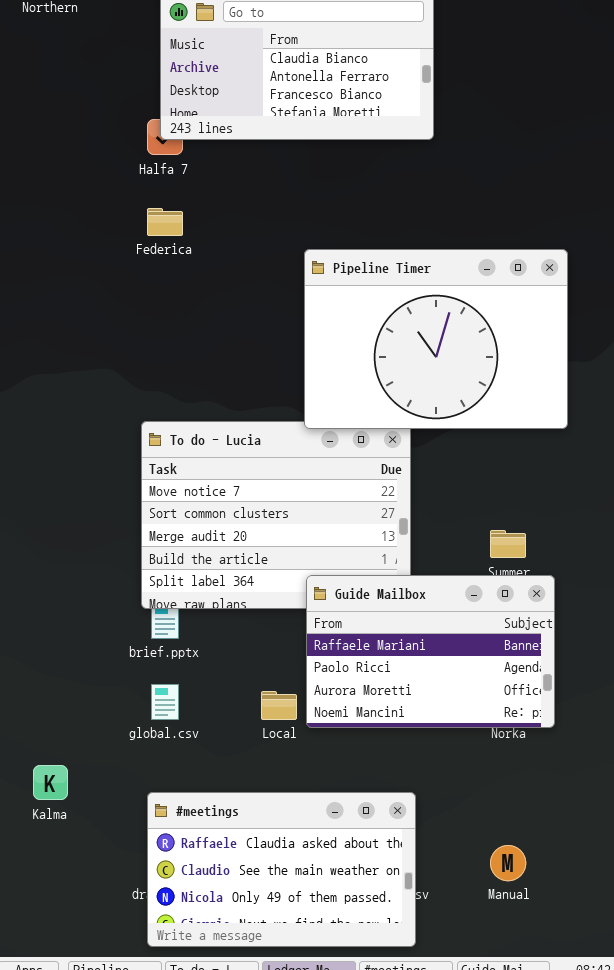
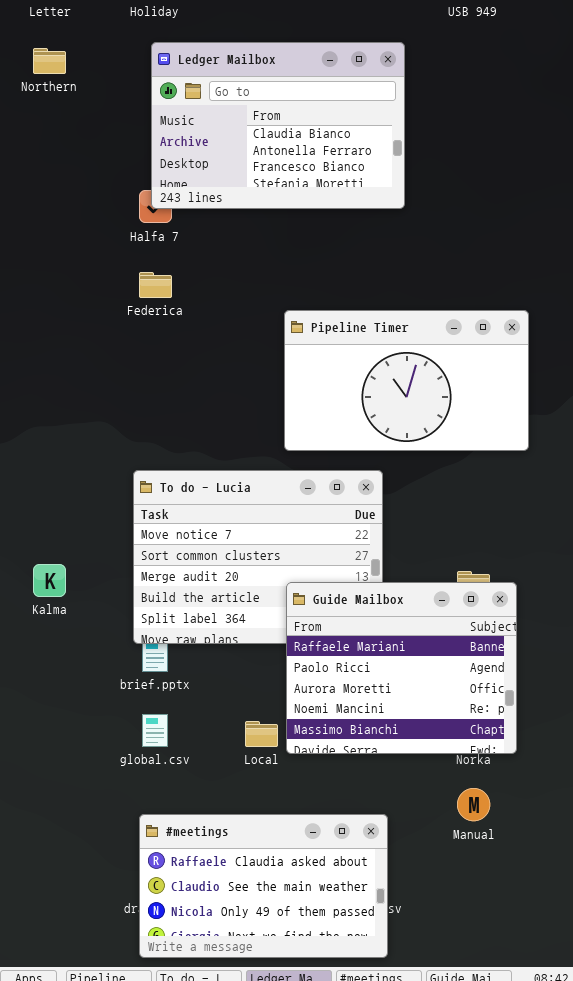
Pipeline Timer: [304,249,568,429] -> [284,310,529,451], resized
Guide Mailbox: [306,575,555,728] -> [286,582,517,754], resized
Kalma: [33,765,68,800] -> [33,564,66,597], moved
Manual: [490,845,526,881] -> [457,788,490,821], moved

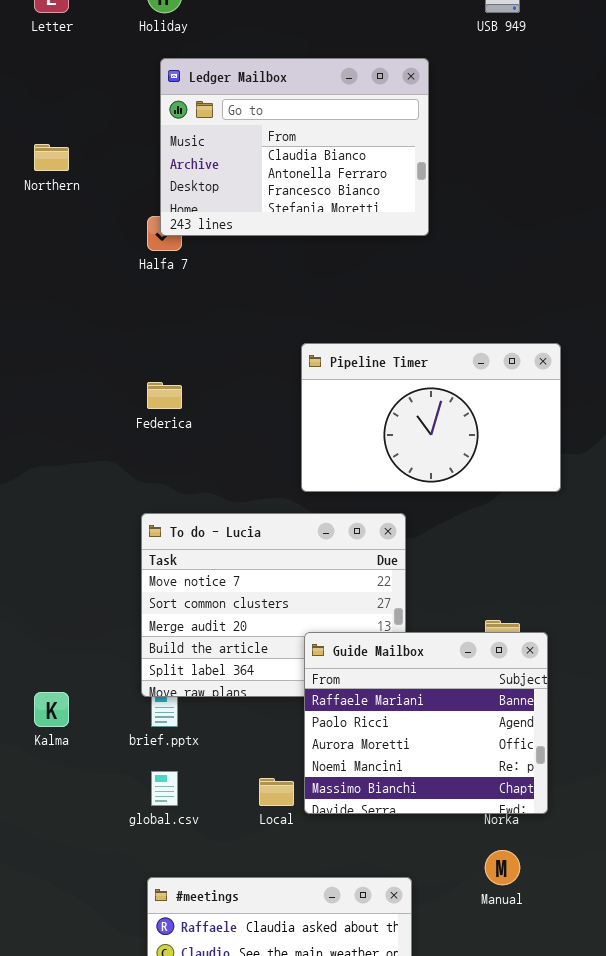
Northern: [33,48,66,74] -> [34,144,69,171], moved
Federica: [139,272,172,298] -> [147,382,182,409], moved
Kalma: [33,564,66,597] -> [34,692,69,727], moved

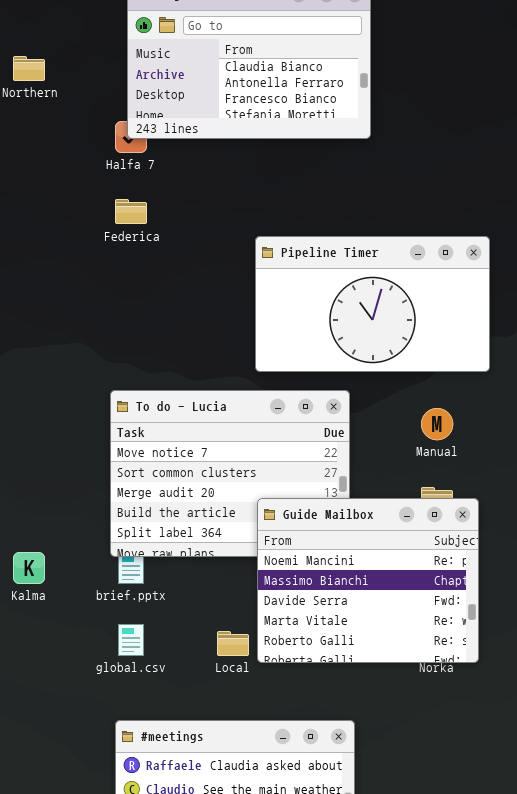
Federica: [147,382,182,409] -> [115,199,147,224], moved
Guide Mailbox: [304,632,548,814] -> [257,498,479,663], scrolled down 3 rows
Manual: [485,850,520,885] -> [421,408,453,440], moved

